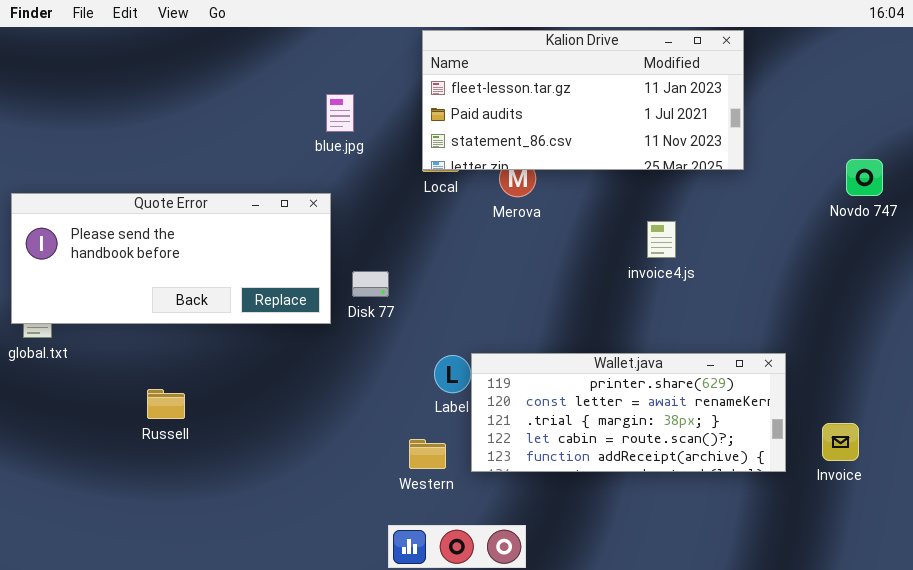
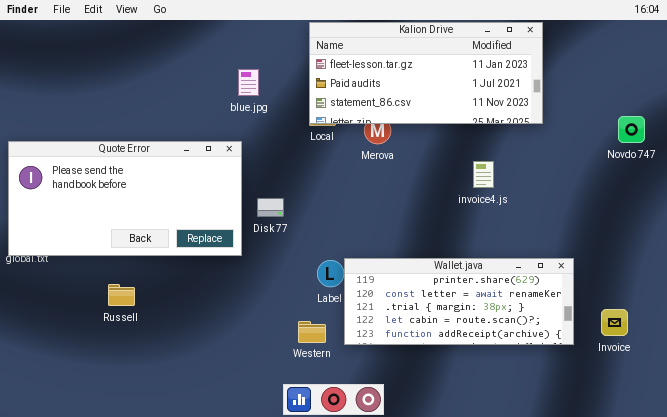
Quote Error: [11,193,331,324] -> [8,141,242,256], resized

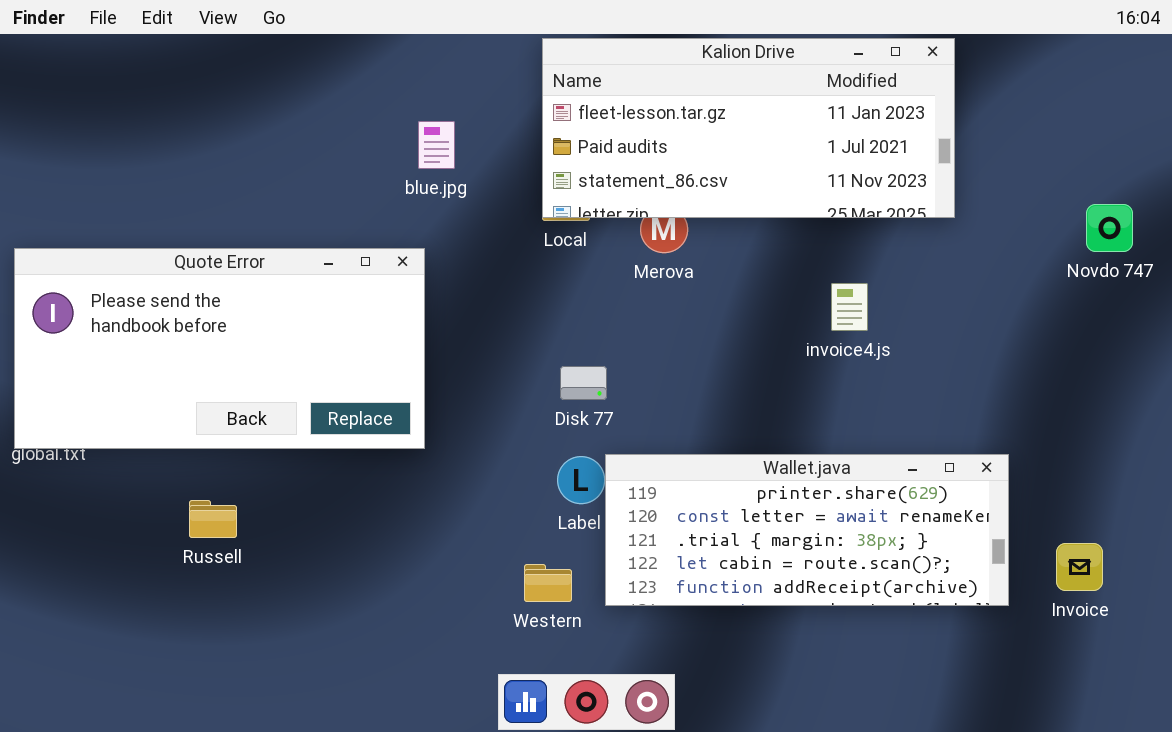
Disk 77: [257,198,284,217] -> [560,366,607,400], moved

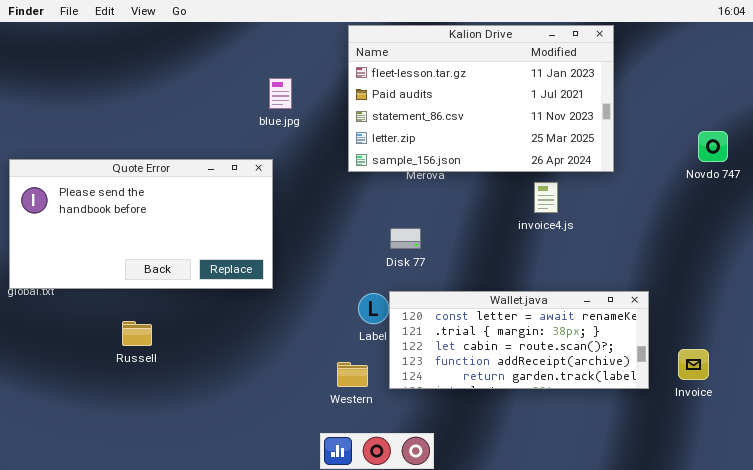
Kalion Drive: [542,38,955,218] -> [348,25,614,172], resized
Disk 77: [560,366,607,400] -> [390,228,421,249], moved
Wallet.java: [605,454,1009,606] -> [389,291,649,389], scrolled down 1 row

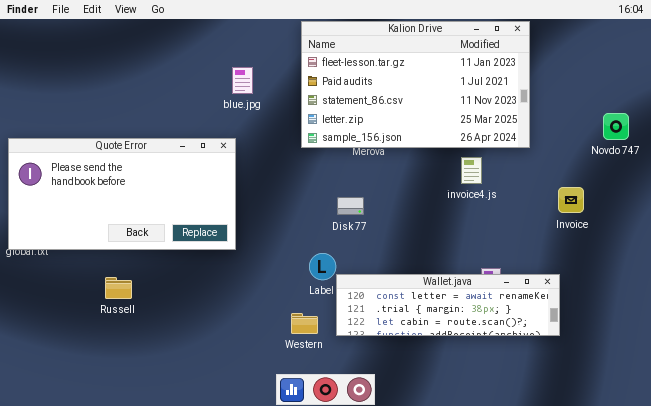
Wallet.java: [389,291,649,389] -> [336,274,560,336], resized
Invoice: [678,349,709,380] -> [558,187,584,213], moved

